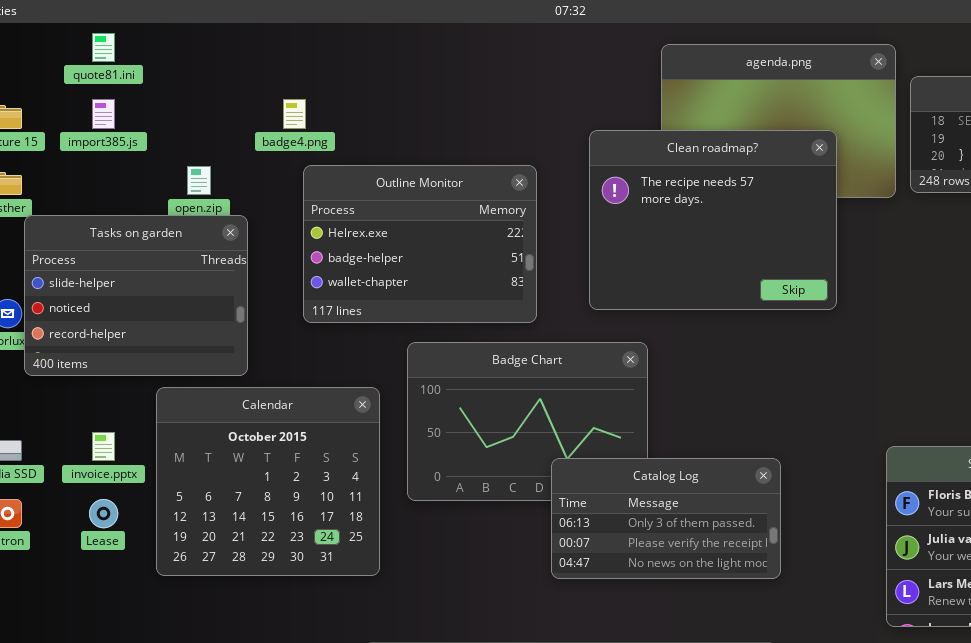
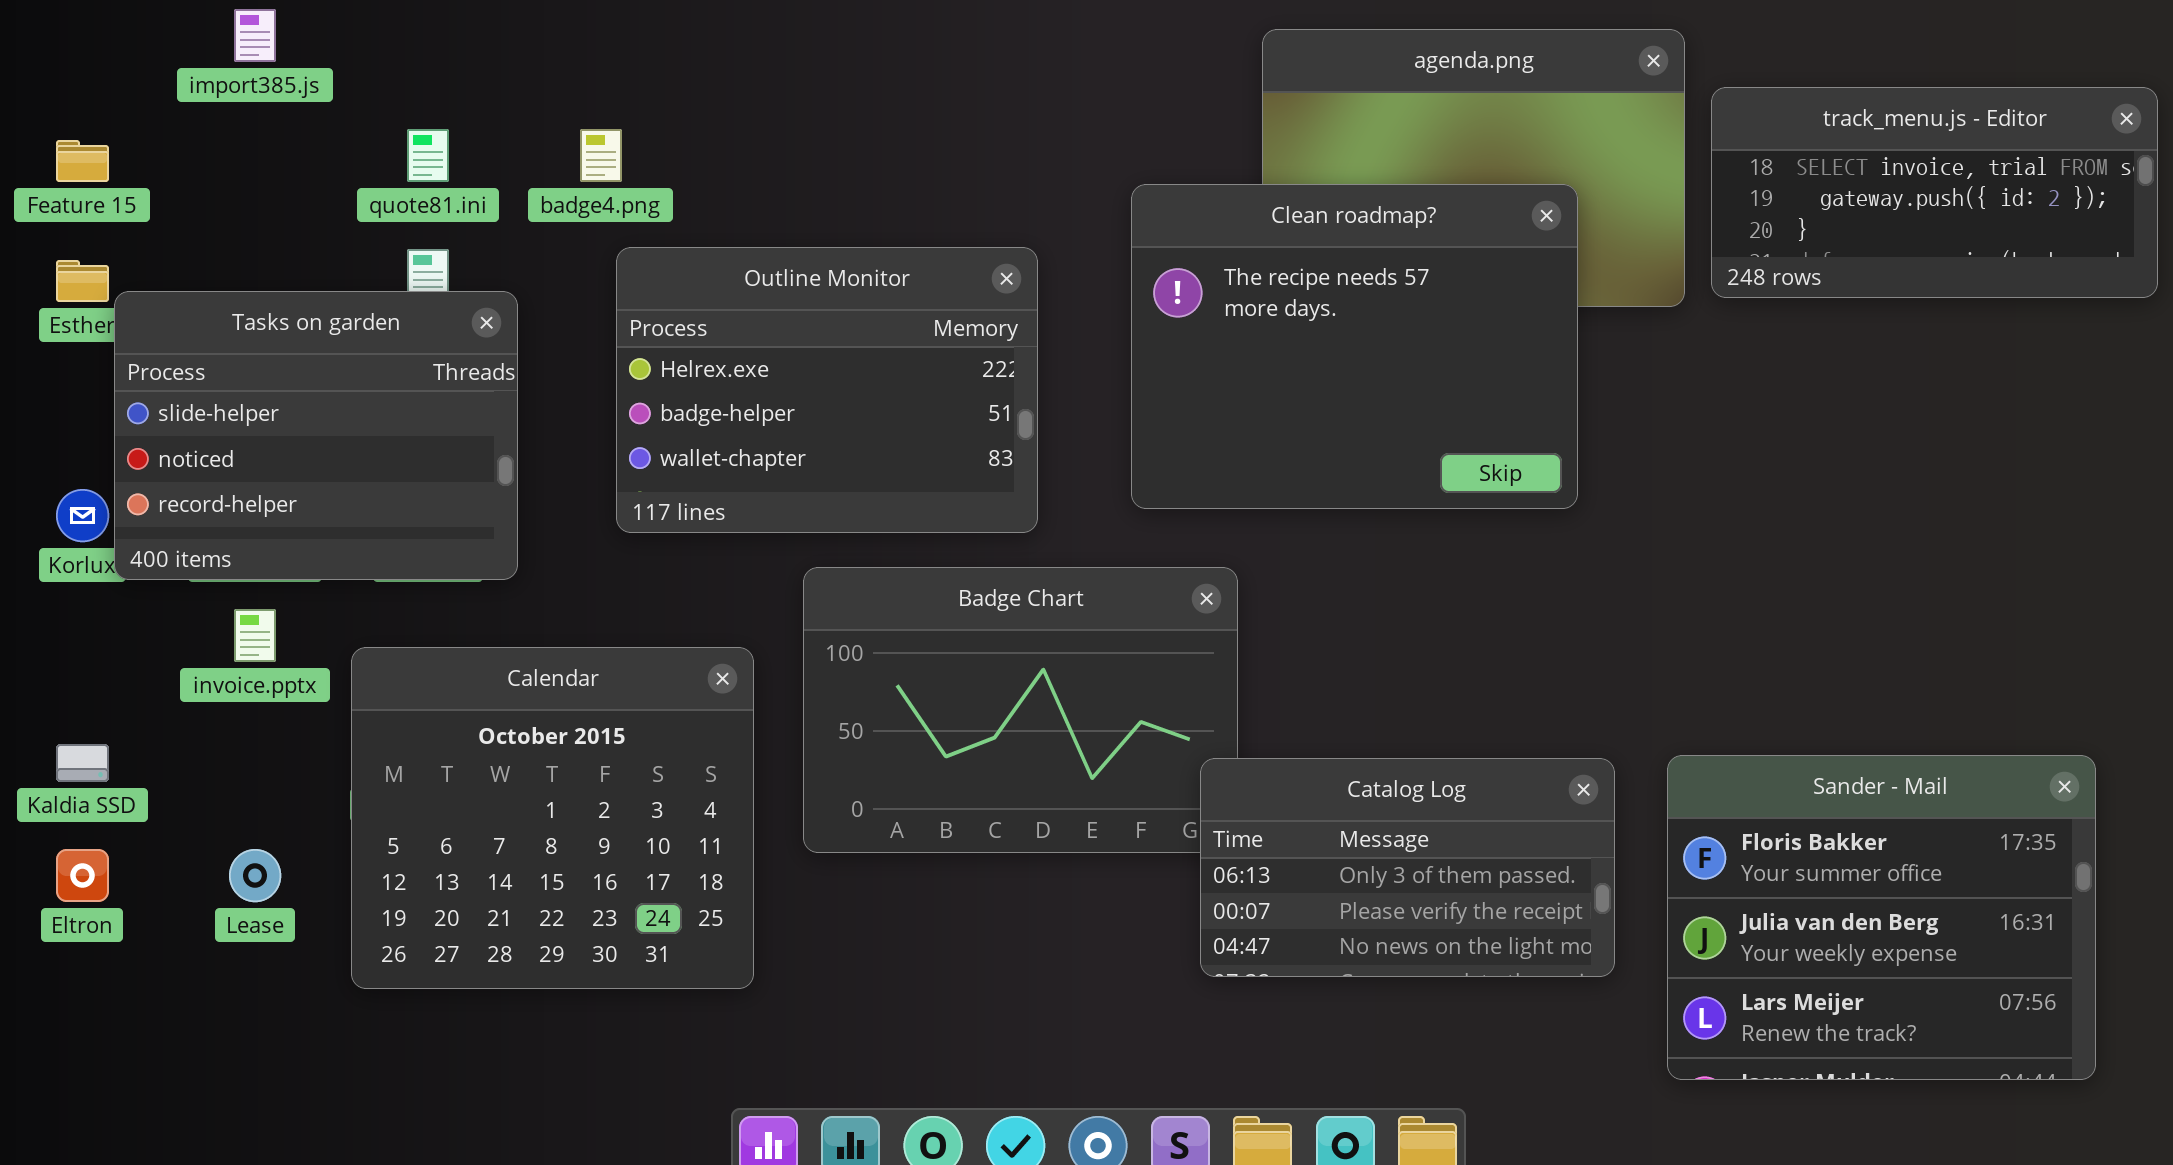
quote81.ini: [92,33,115,62] -> [407,129,449,182], moved
import385.js: [92,99,115,129] -> [234,9,276,62], moved
Tasks on garden: [24,215,248,376] -> [114,291,518,580], moved
invoice.pptx: [92,432,115,461] -> [234,609,276,662], moved
Catalog Log: [551,458,781,579] -> [1200,758,1615,977], moved

